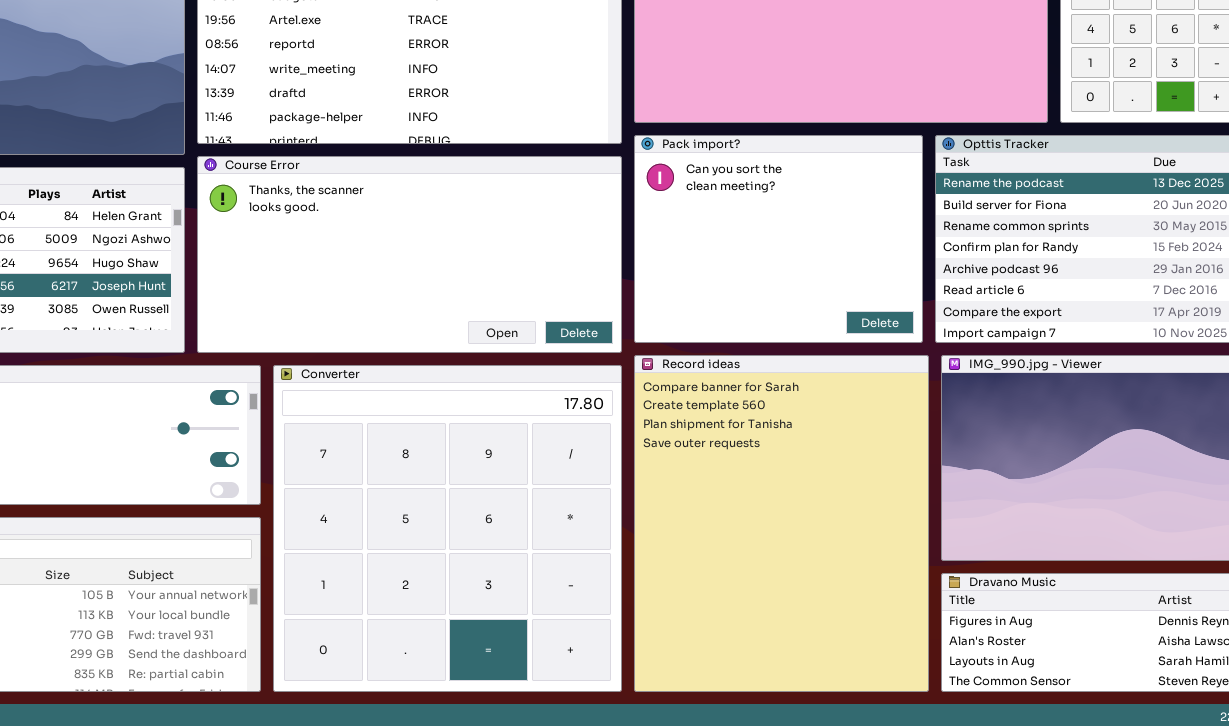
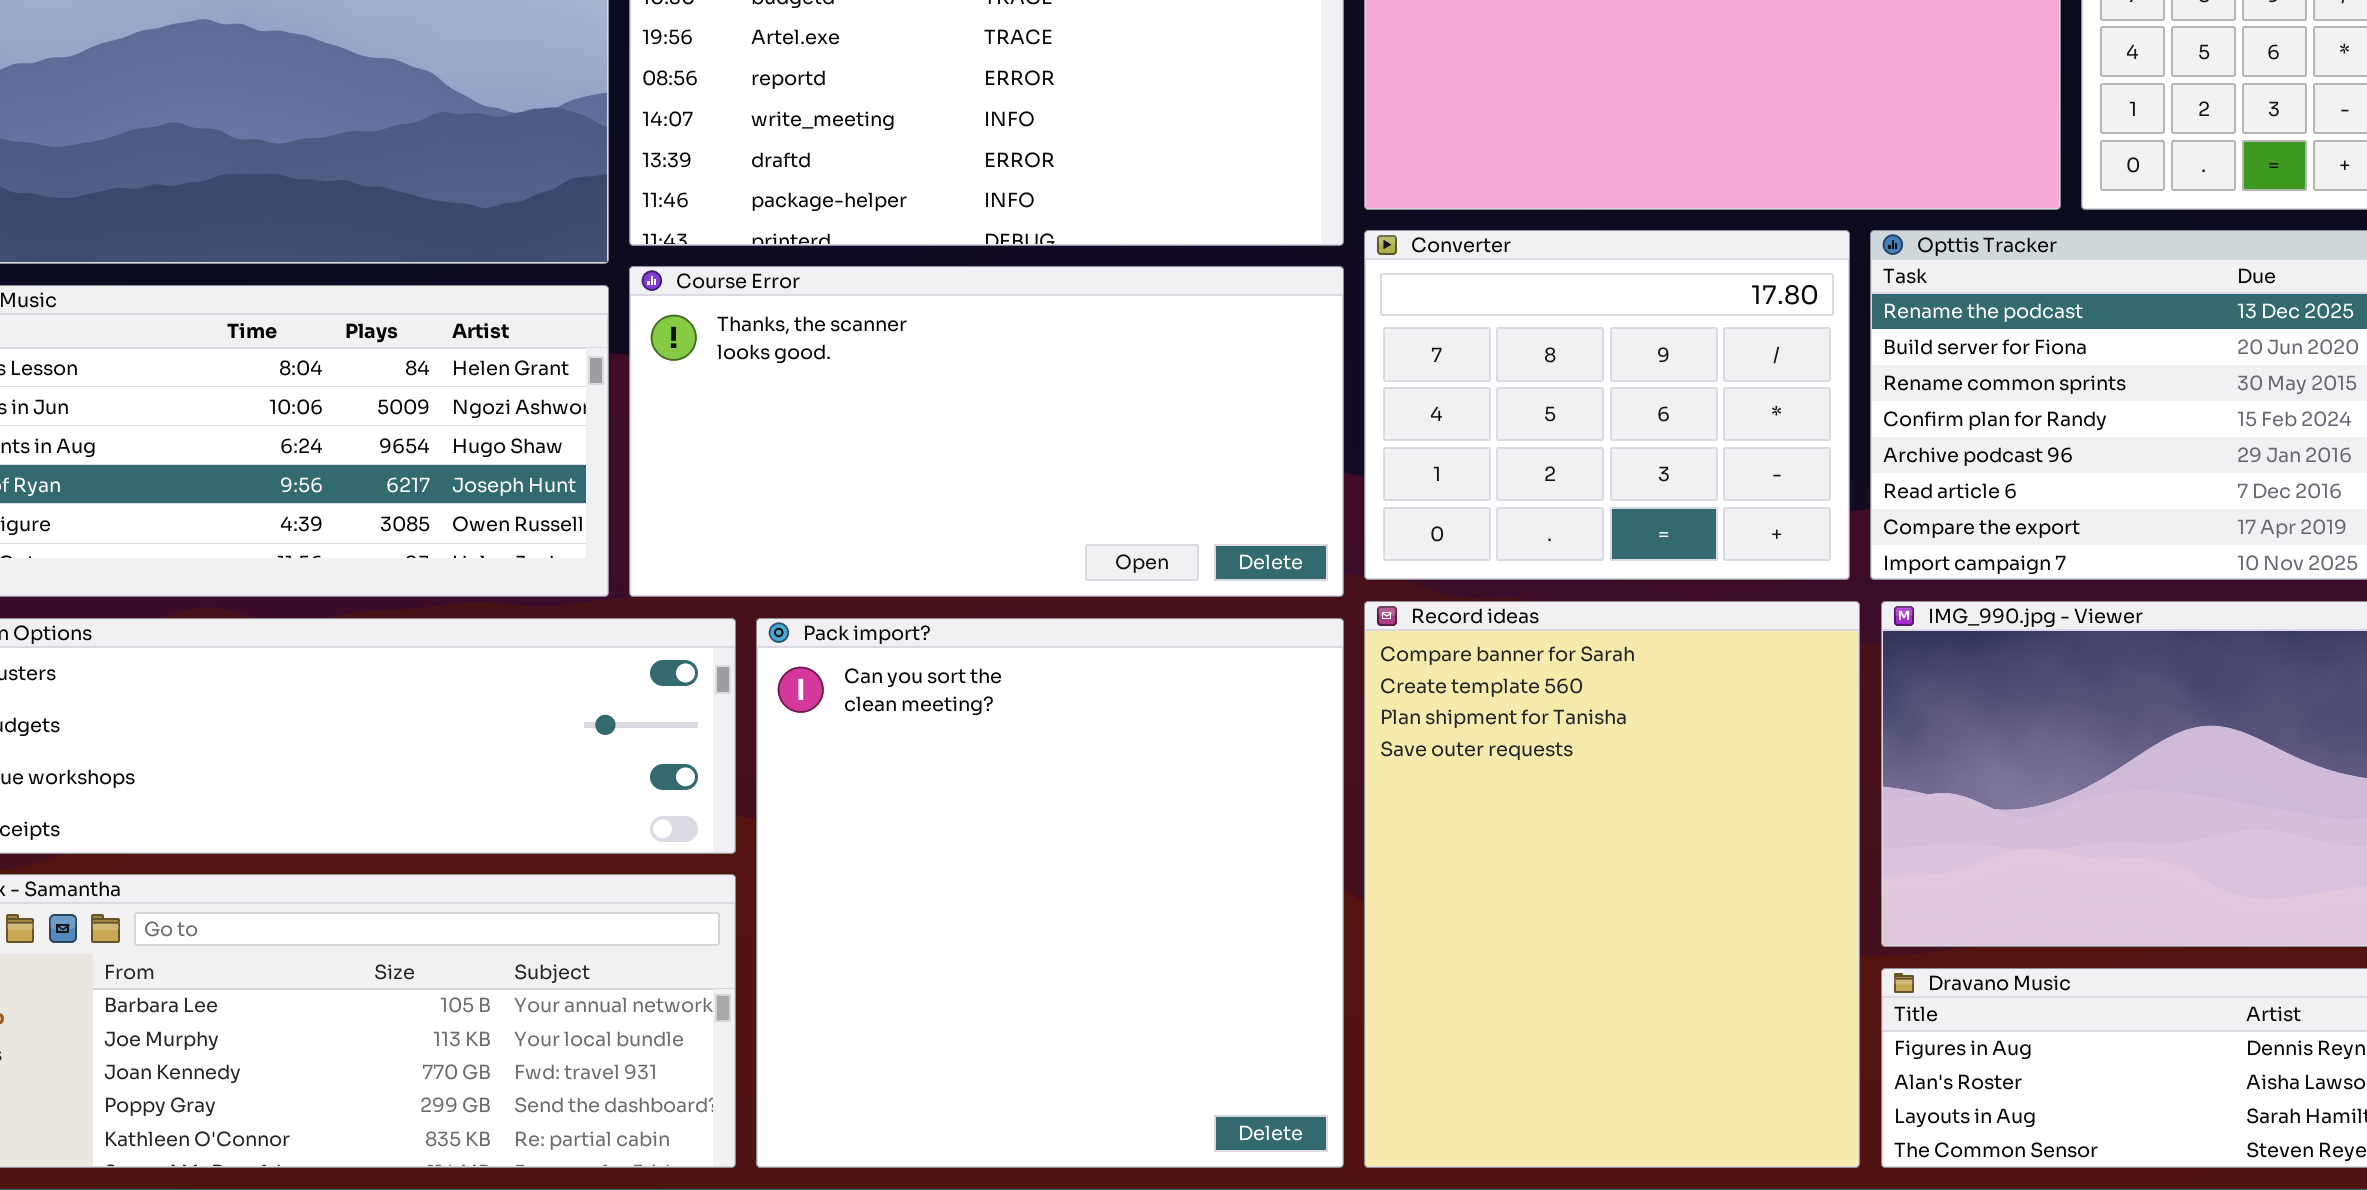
Pack import?: [634,135,923,343] -> [756,618,1344,1168], moved, resized
Converter: [273,365,622,692] -> [1364,230,1850,580], moved, resized

